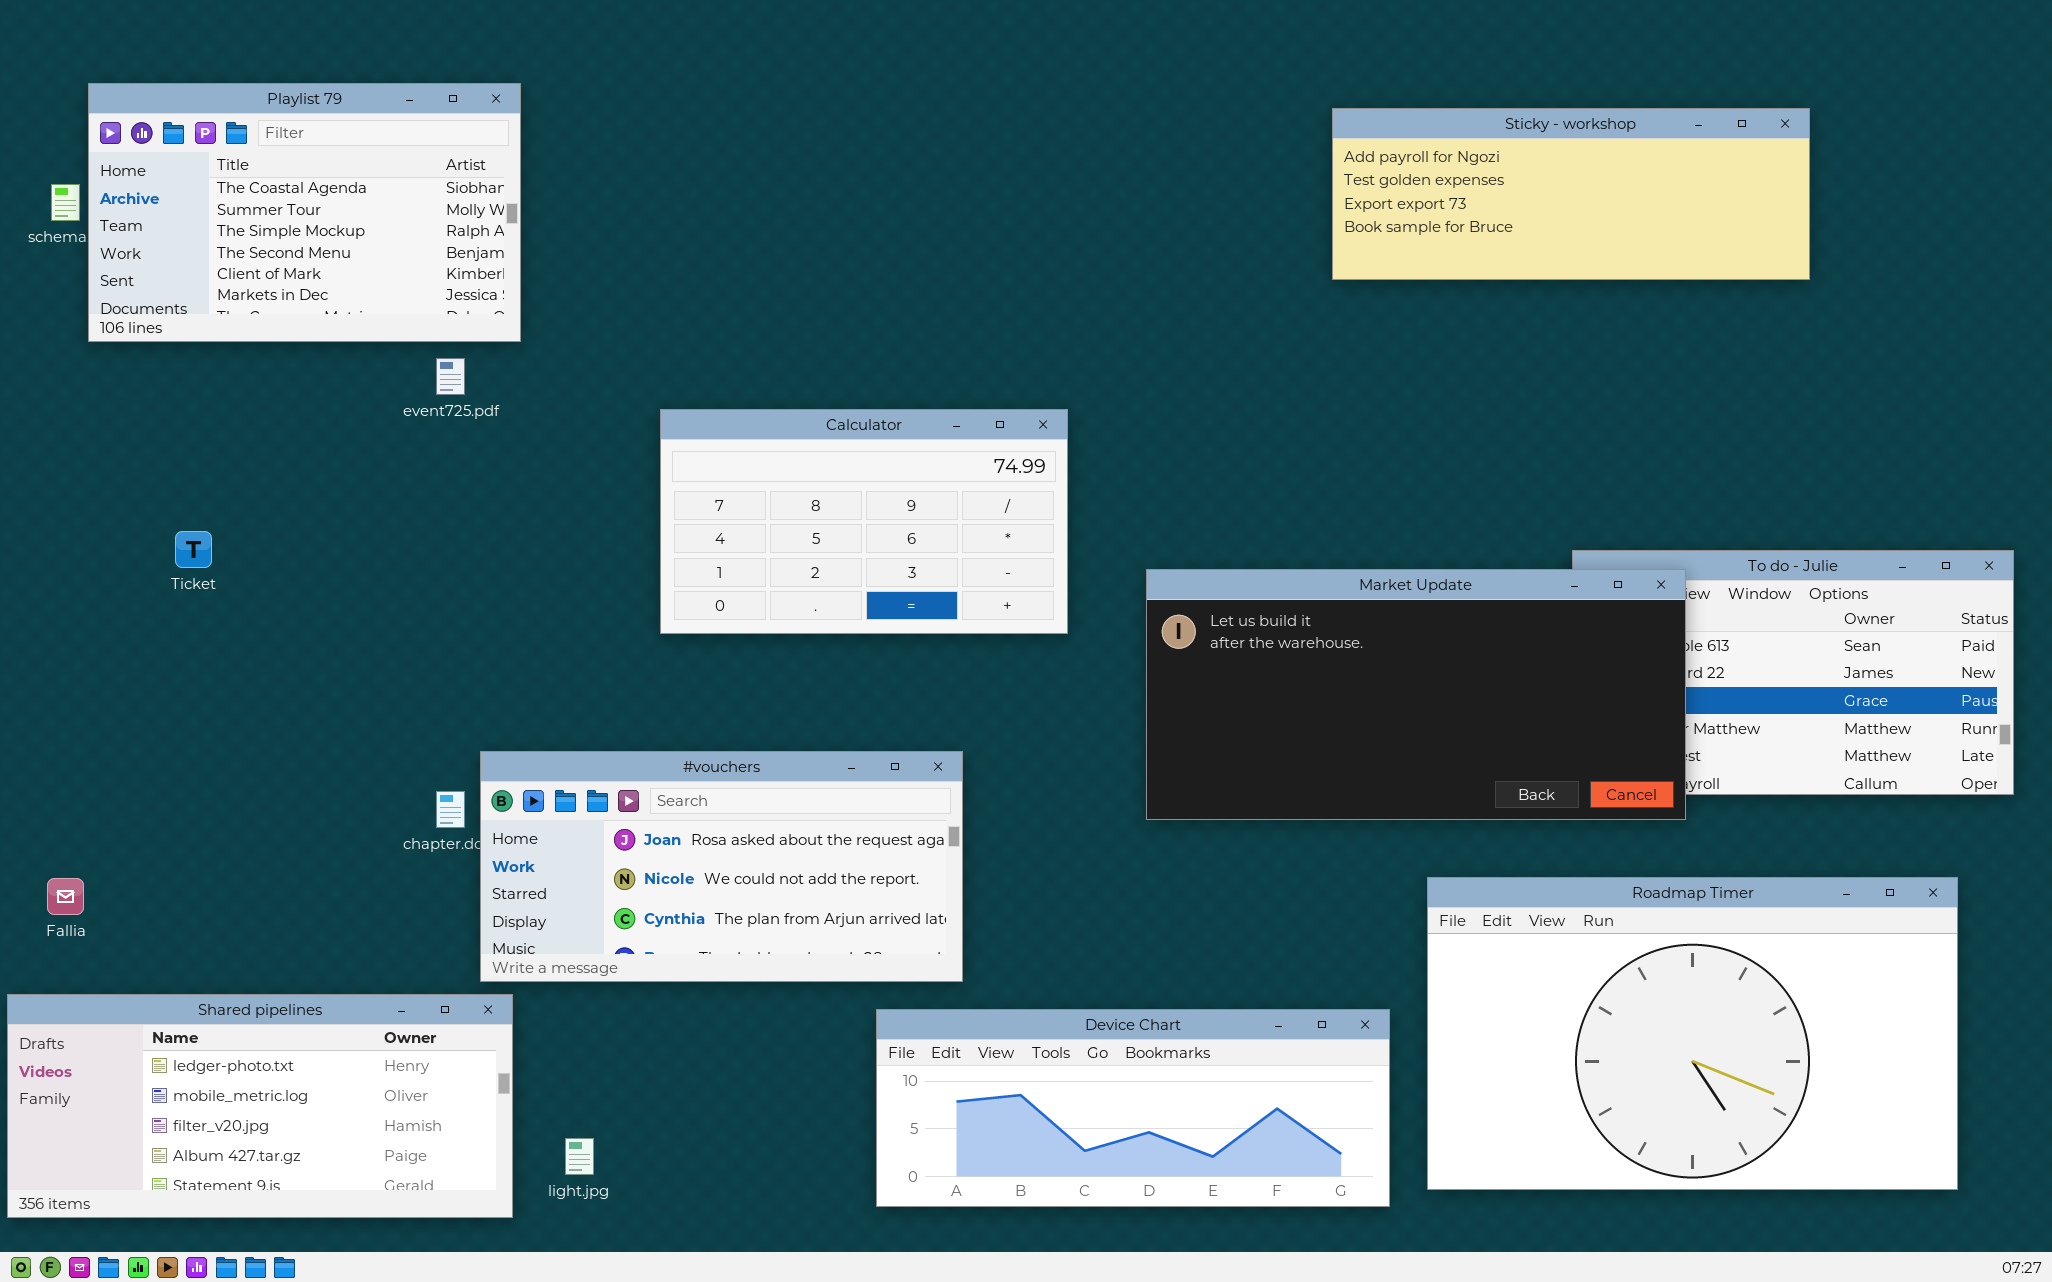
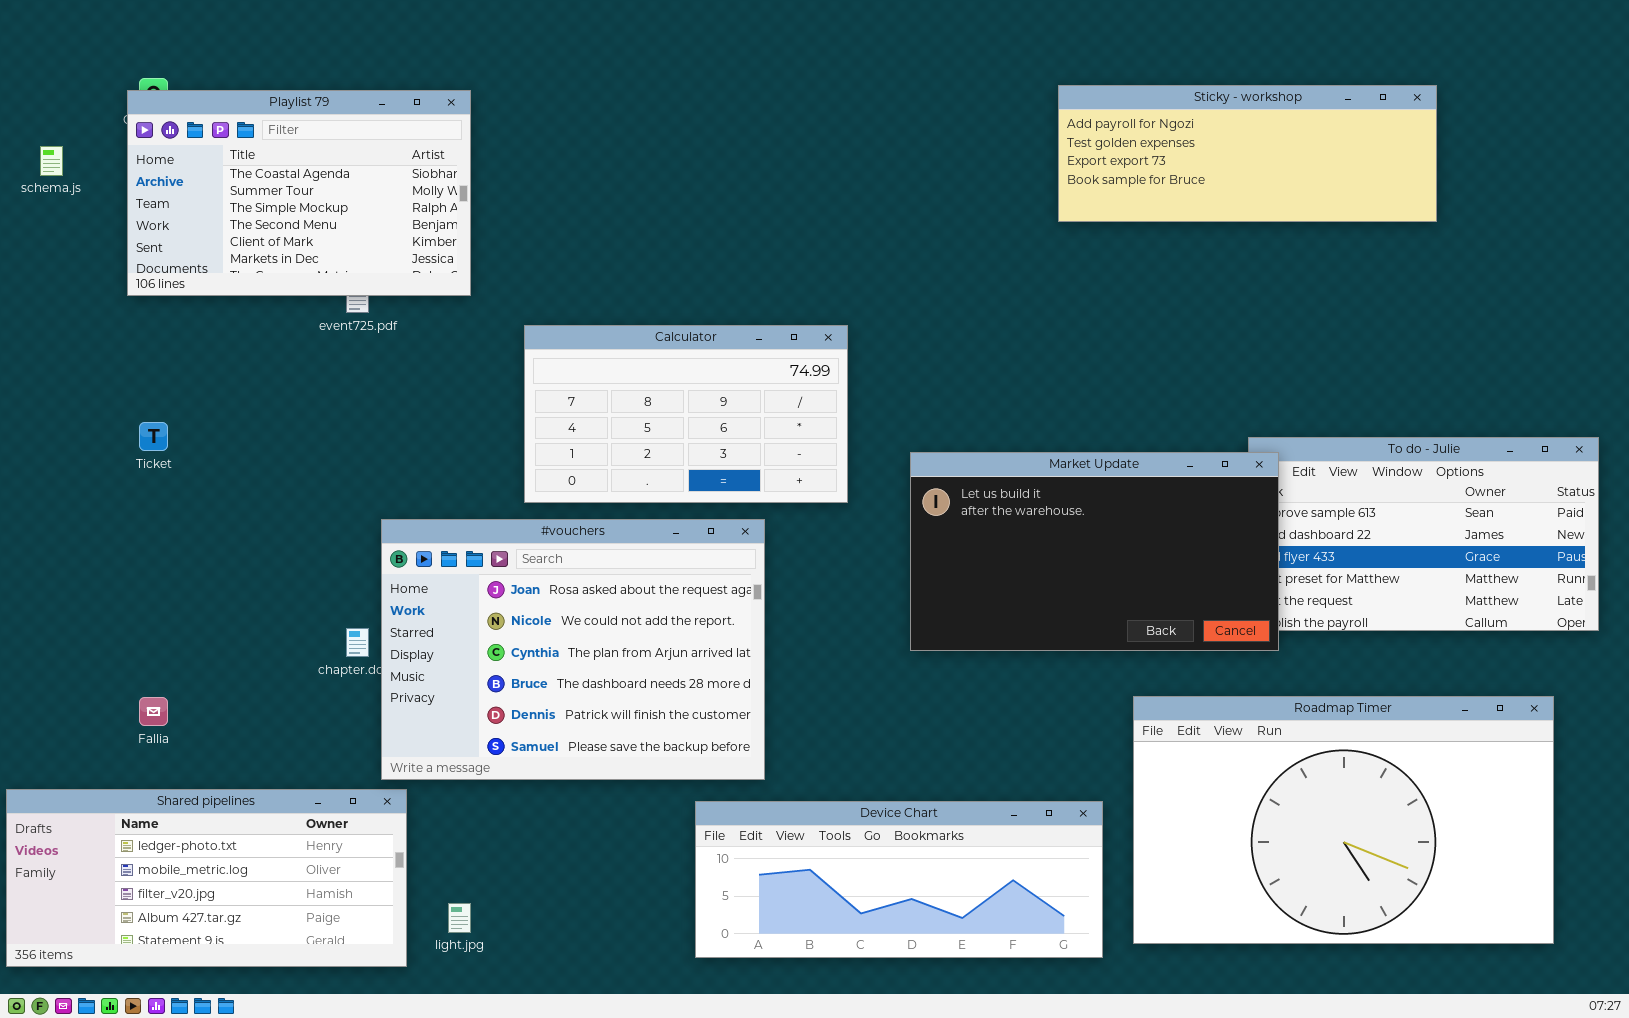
Playlist 79: [88,83,521,342] -> [127,90,471,296], moved
Market Update: [1146,569,1686,820] -> [910,452,1279,651], resized
#vouchers: [480,751,963,982] -> [381,519,765,780], resized
Fallia: [47,878,84,915] -> [139,697,168,726], moved

